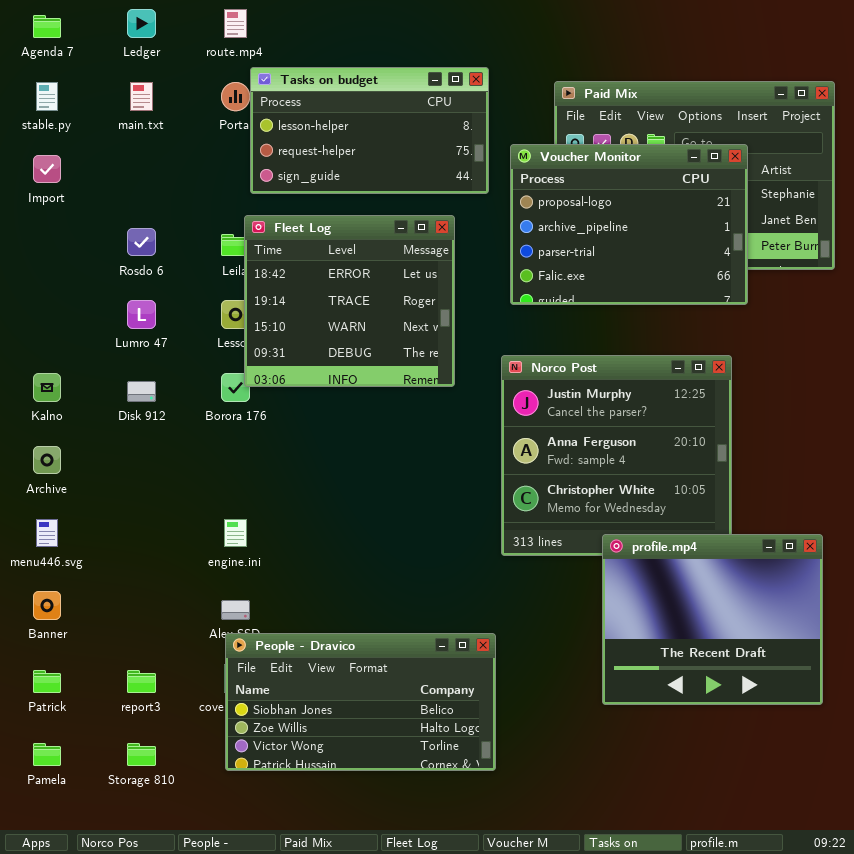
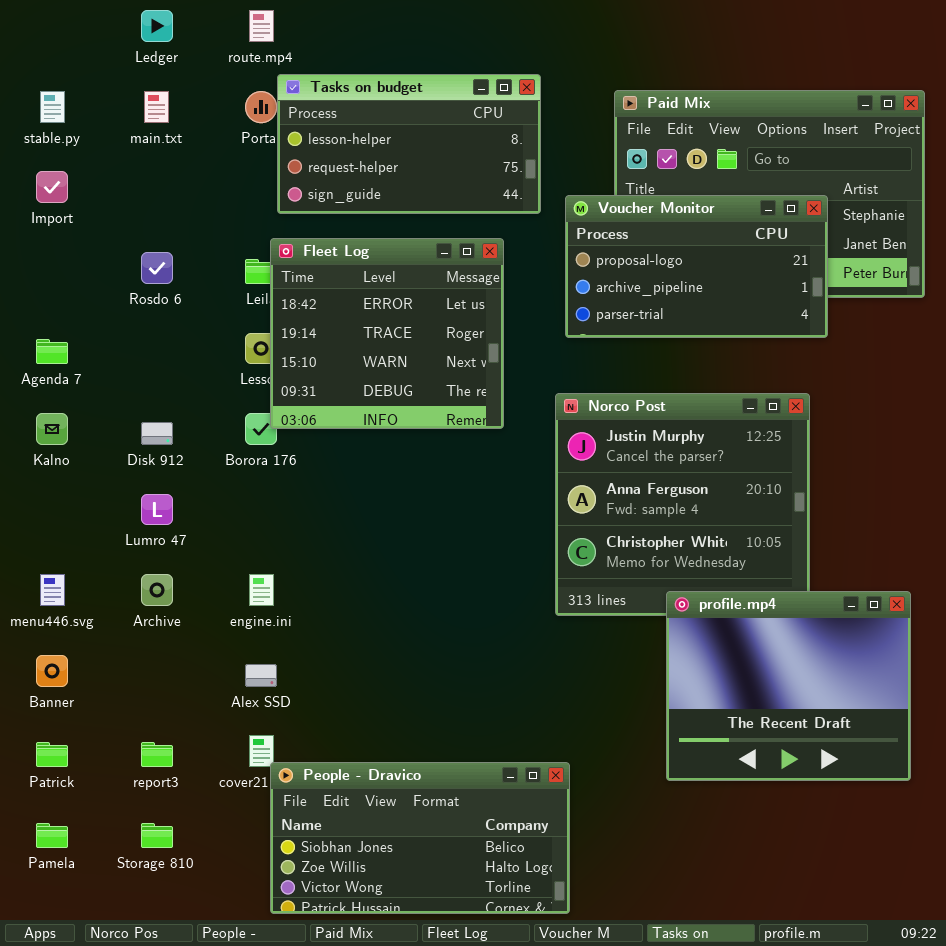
Agenda 7: [33,15,61,38] -> [36,339,68,364], moved
Voucher Monitor: [510,144,748,305] -> [565,195,828,338], resized
Lumro 47: [127,300,156,329] -> [141,494,173,525], moved
Archive: [33,446,61,474] -> [141,574,173,606], moved
People - Dravico: [225,633,496,771] -> [270,762,570,914], moved

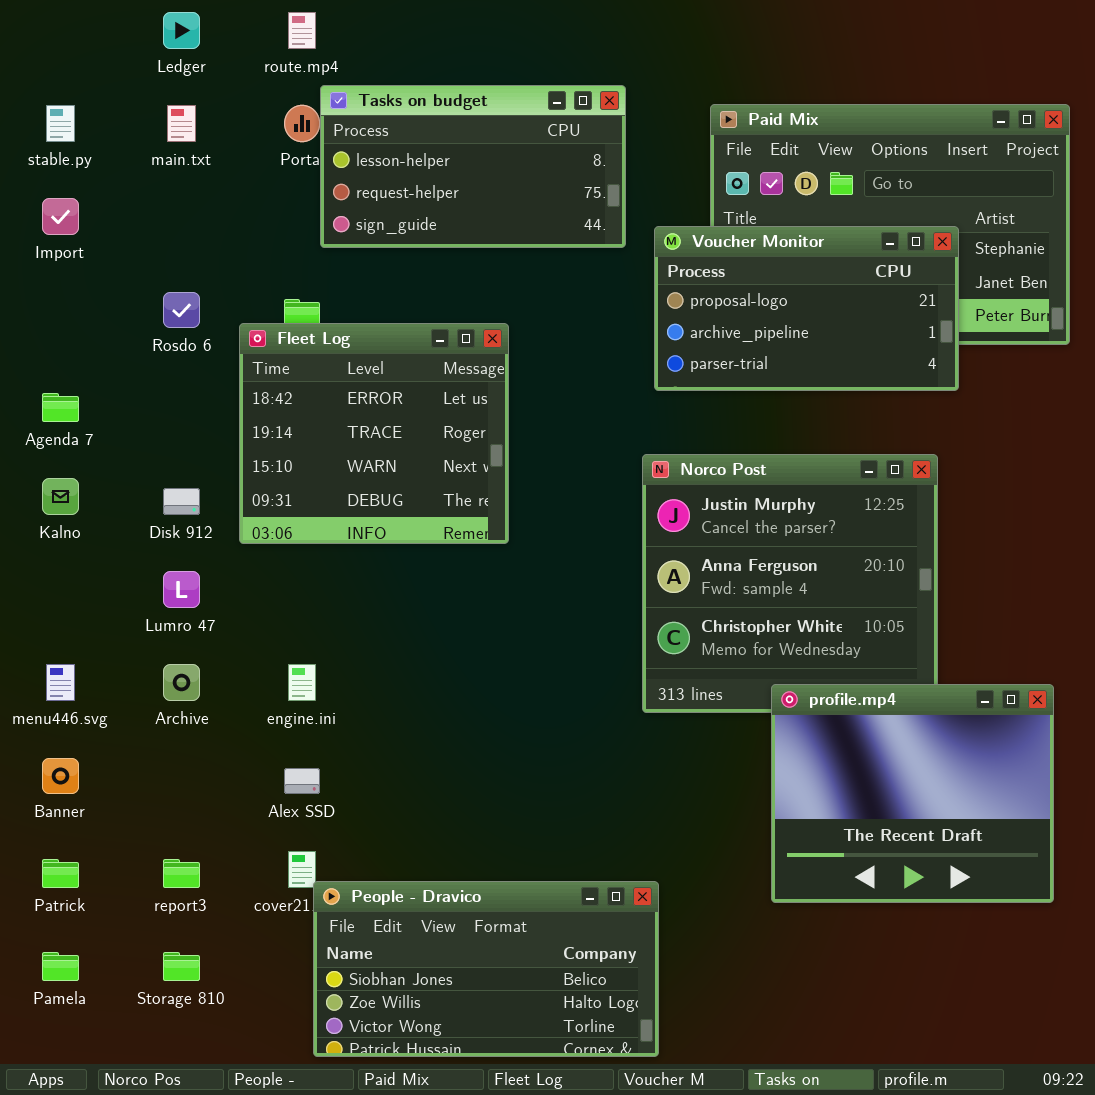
Fleet Log: [270,238,504,429] -> [239,323,509,544], moved

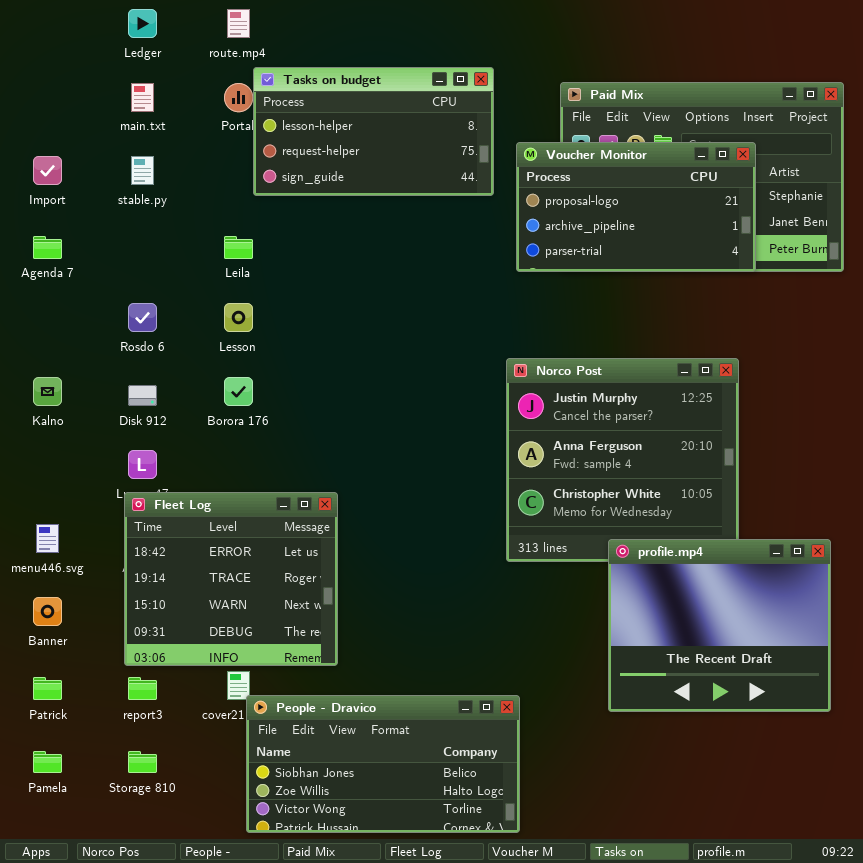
stable.py: [46,105,75,142] -> [131,156,154,185], moved
Voucher Monitor: [654,226,959,391] -> [516,142,756,272], moved
Rosdo 6: [163,292,200,328] -> [128,303,157,332], moved
Fleet Log: [239,323,509,544] -> [124,492,338,666], moved
Agenda 7: [42,393,79,422] -> [33,236,62,259], moved

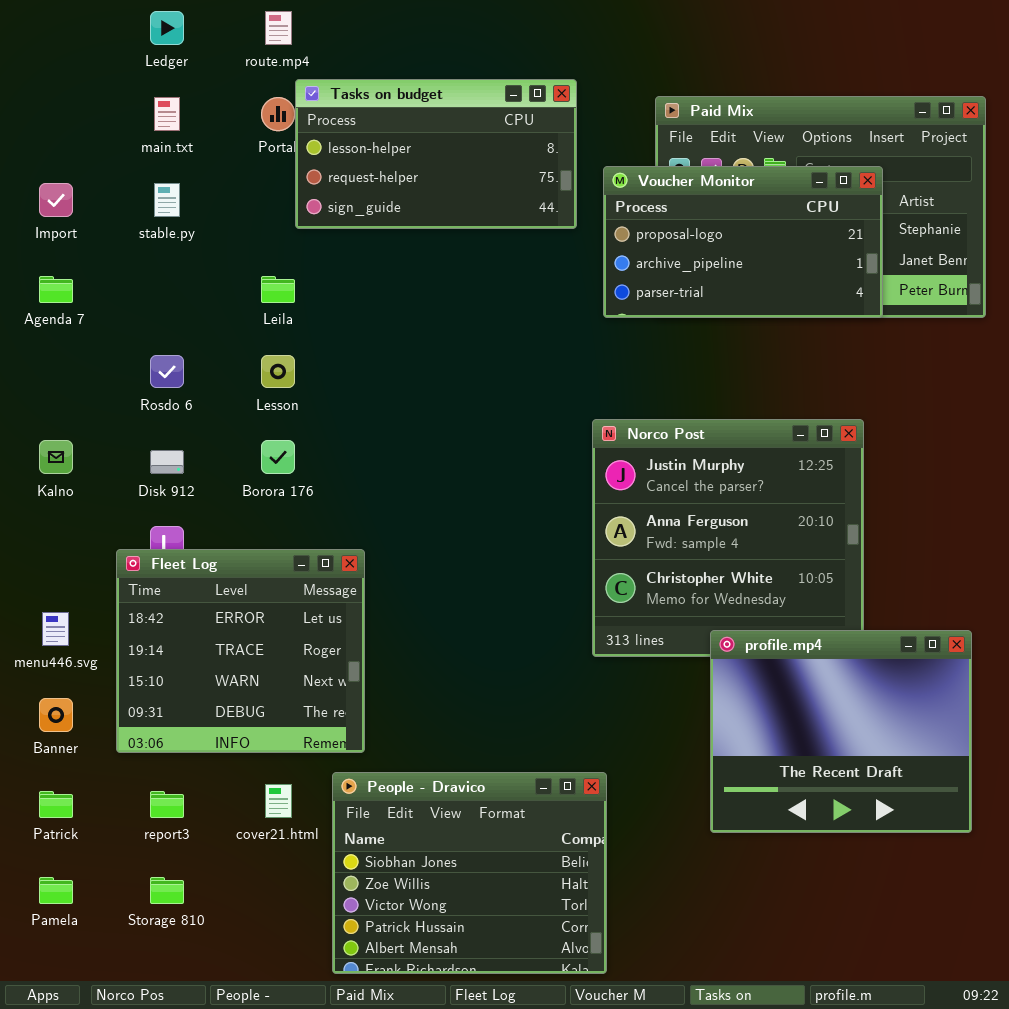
Fleet Log: [124,492,338,666] -> [116,549,365,753], moved
People - Dravico: [246,695,520,833] -> [332,772,607,974], resized

